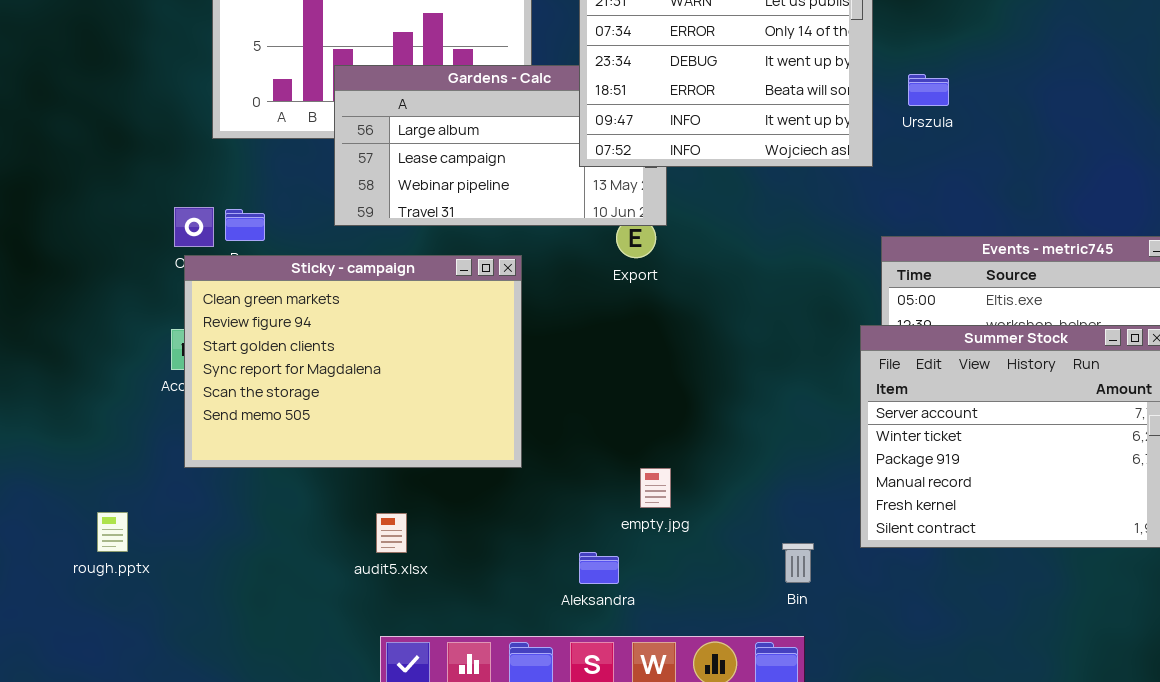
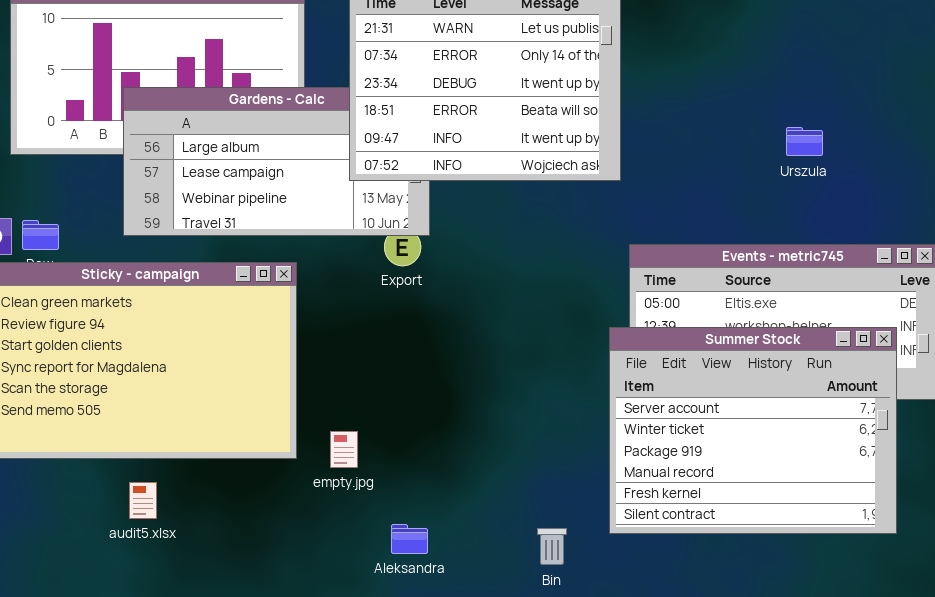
Urszula: [908,74,949,106] -> [786,127,823,156], moved
empty.jpg: [640,468,671,508] -> [330,431,358,468], moved
audit5.xlsx: [376,513,407,553] -> [129,482,157,519], moved
Aleksandra: [579,552,619,584] -> [391,524,428,554], moved

